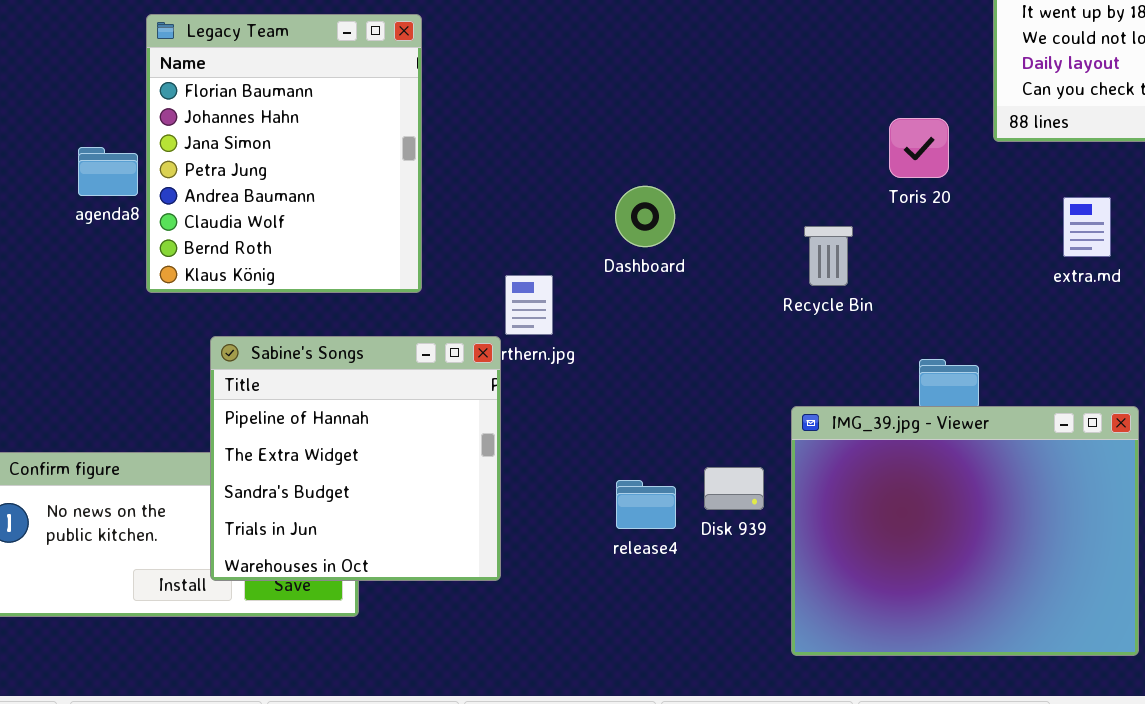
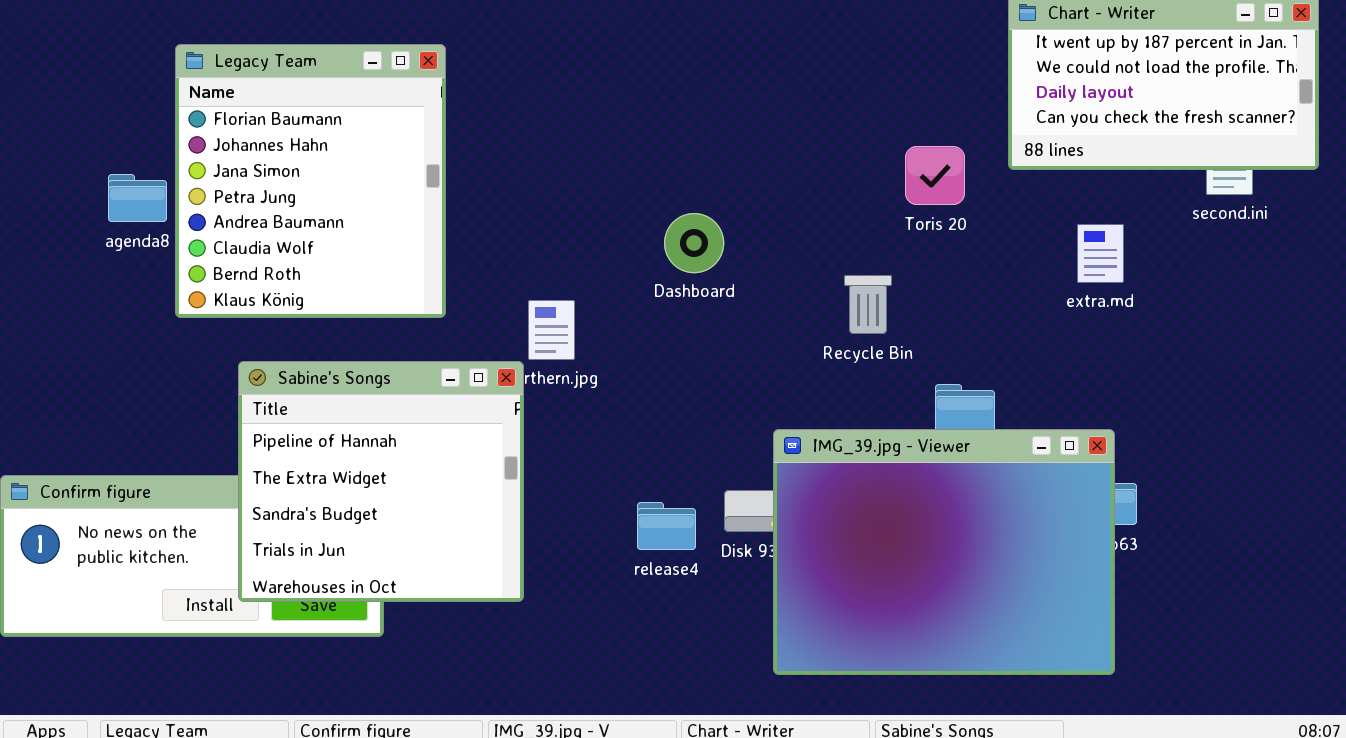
Dashboard: [615,186,675,247] -> [664,213,724,273], moved
Recycle Bin: [804,226,853,286] -> [844,275,892,334], moved
IMG_39.jpg - Viewer: [791,406,1139,656] -> [773,429,1115,675], moved

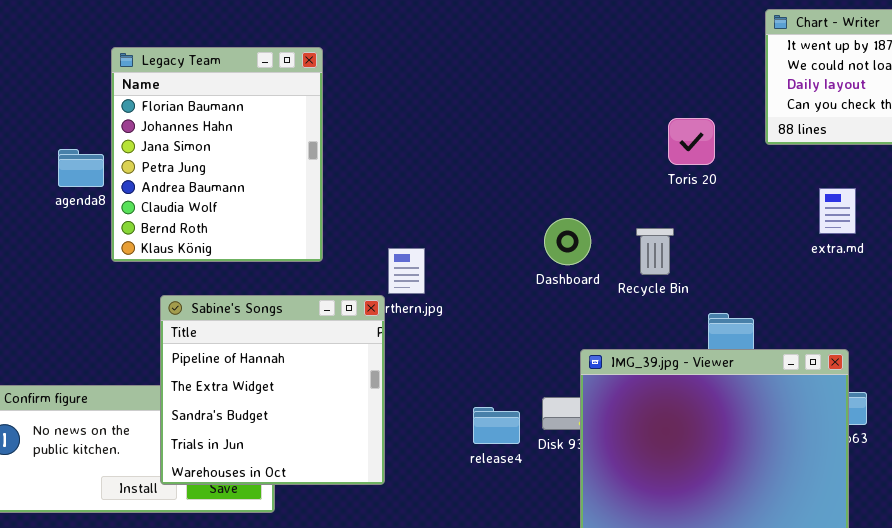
Toris 20: [905,146,965,205] -> [668,118,715,165], moved
Dashboard: [664,213,724,273] -> [544,218,591,265], moved

